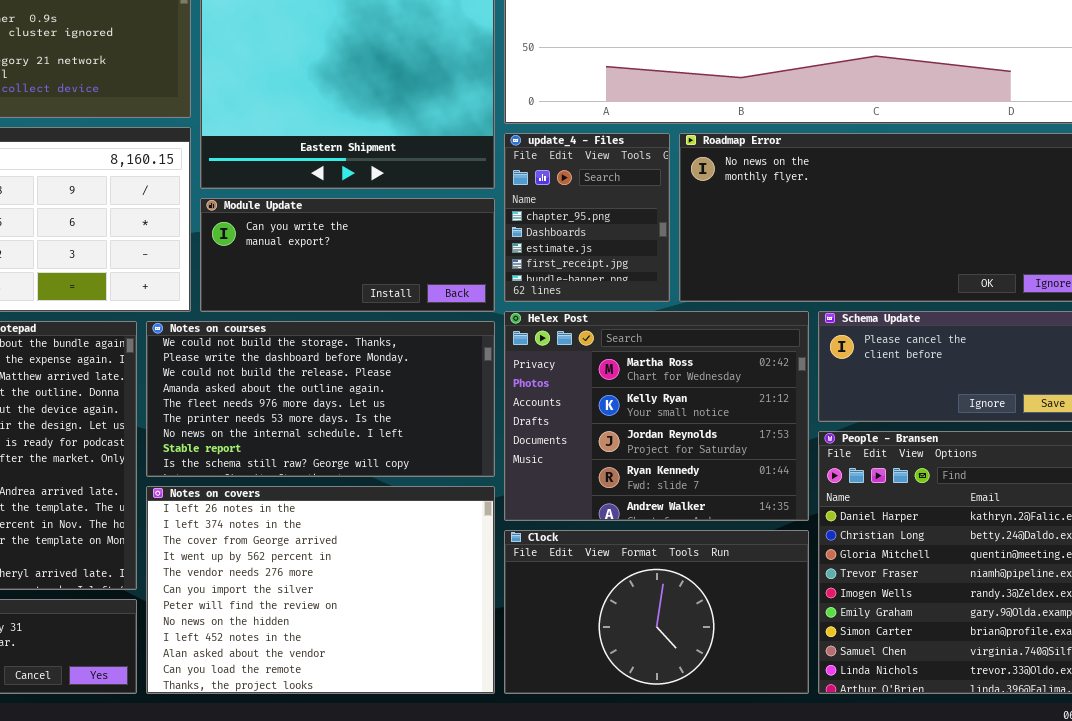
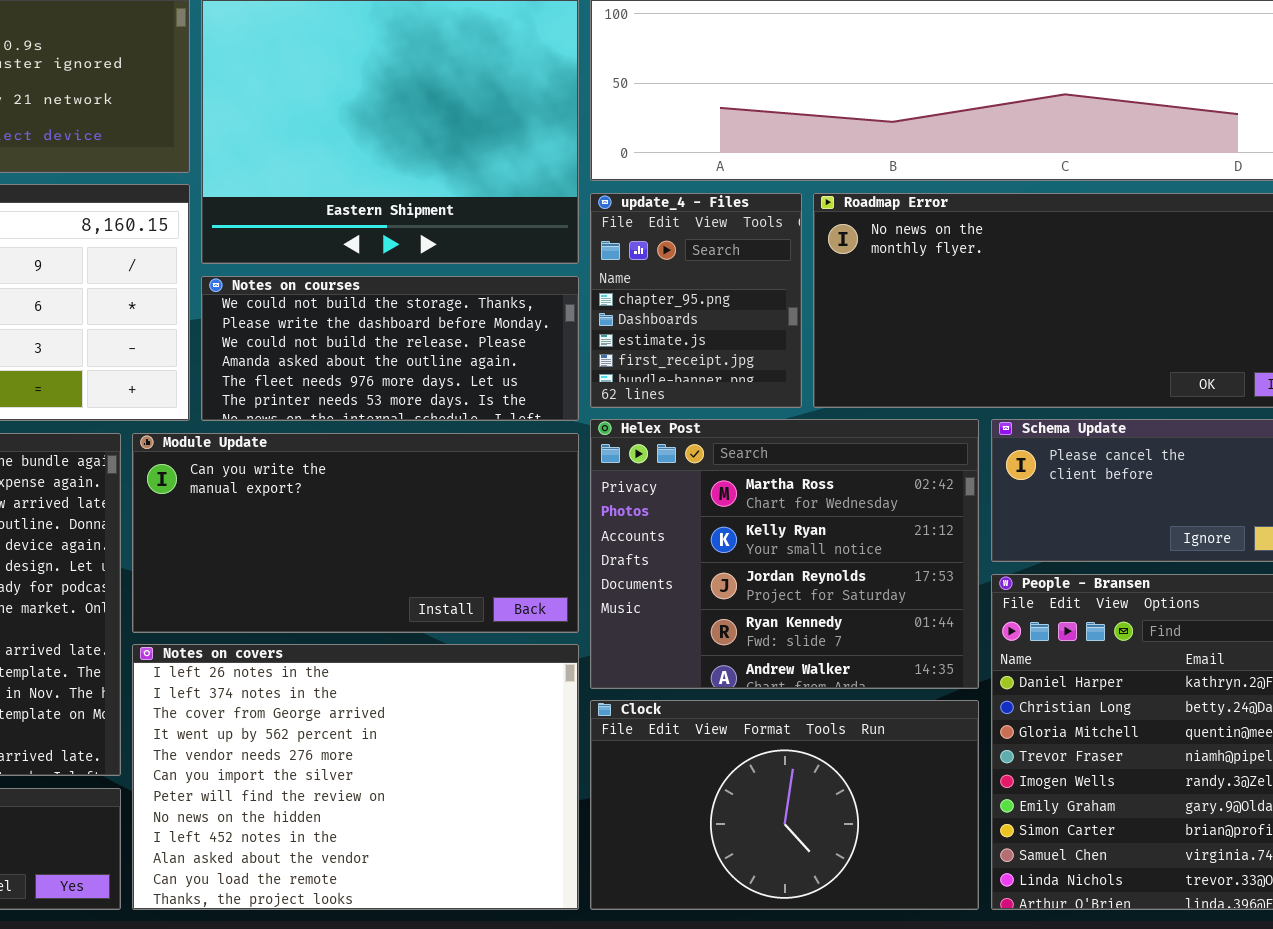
Module Update: [200,198,495,312] -> [132,433,579,633], moved, resized
Notes on courses: [146,321,495,477] -> [201,276,579,421], moved, resized

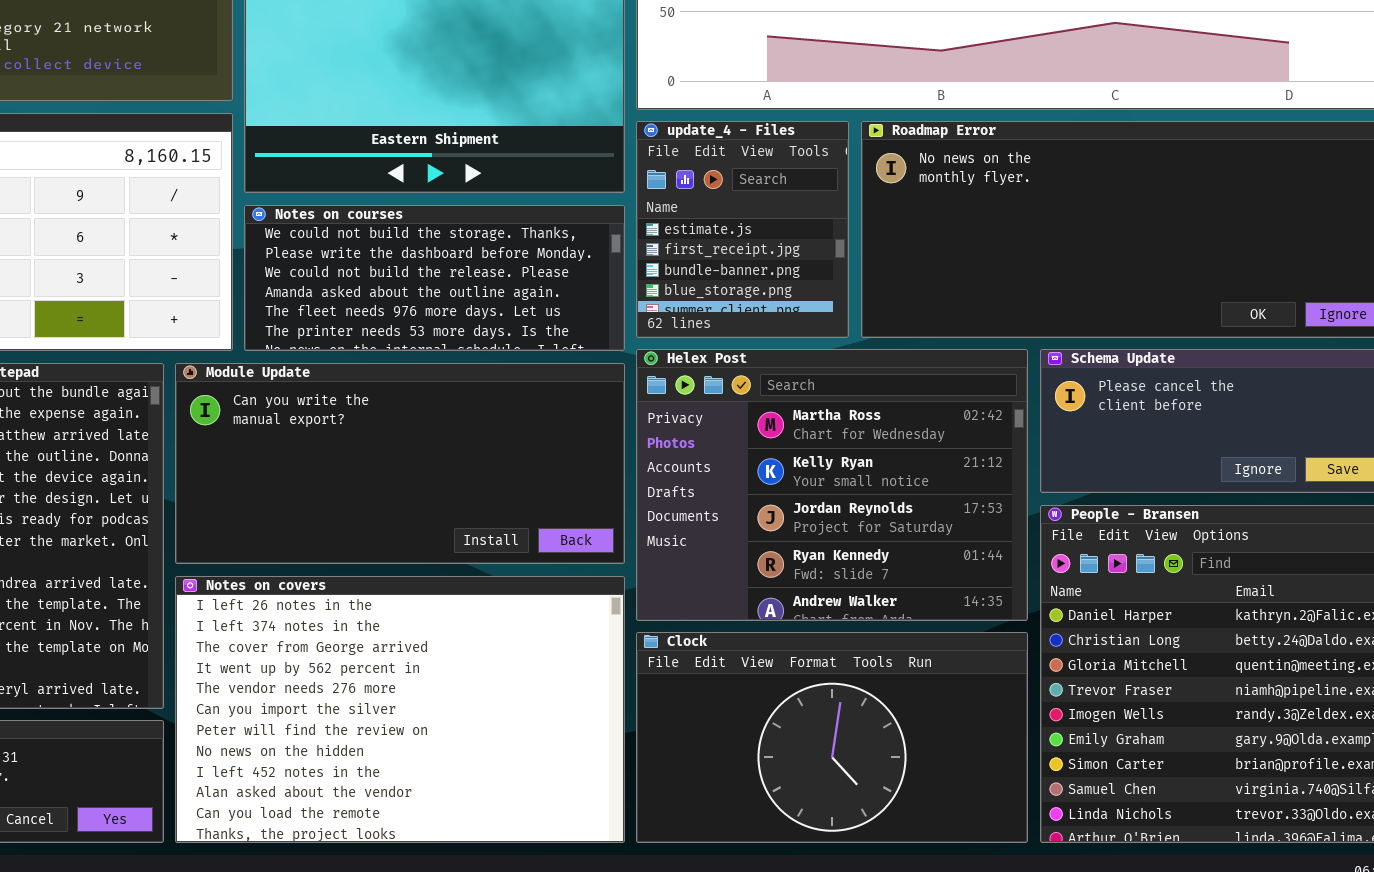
update_4 - Files: [590,193,802,408] -> [636,121,849,338], scrolled down 2 rows

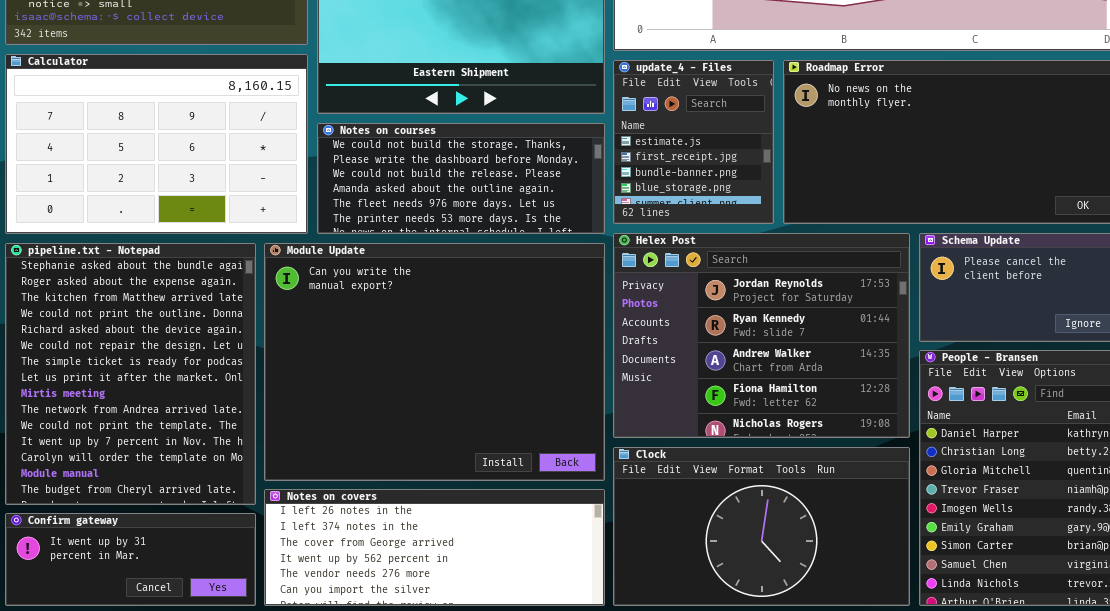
Helex Post: [636,349,1028,621] -> [613,233,910,438], scrolled down 2 rows
Module Update: [175,363,625,564] -> [264,243,605,481], resized
Notes on covers: [175,576,625,843] -> [264,489,605,606], resized

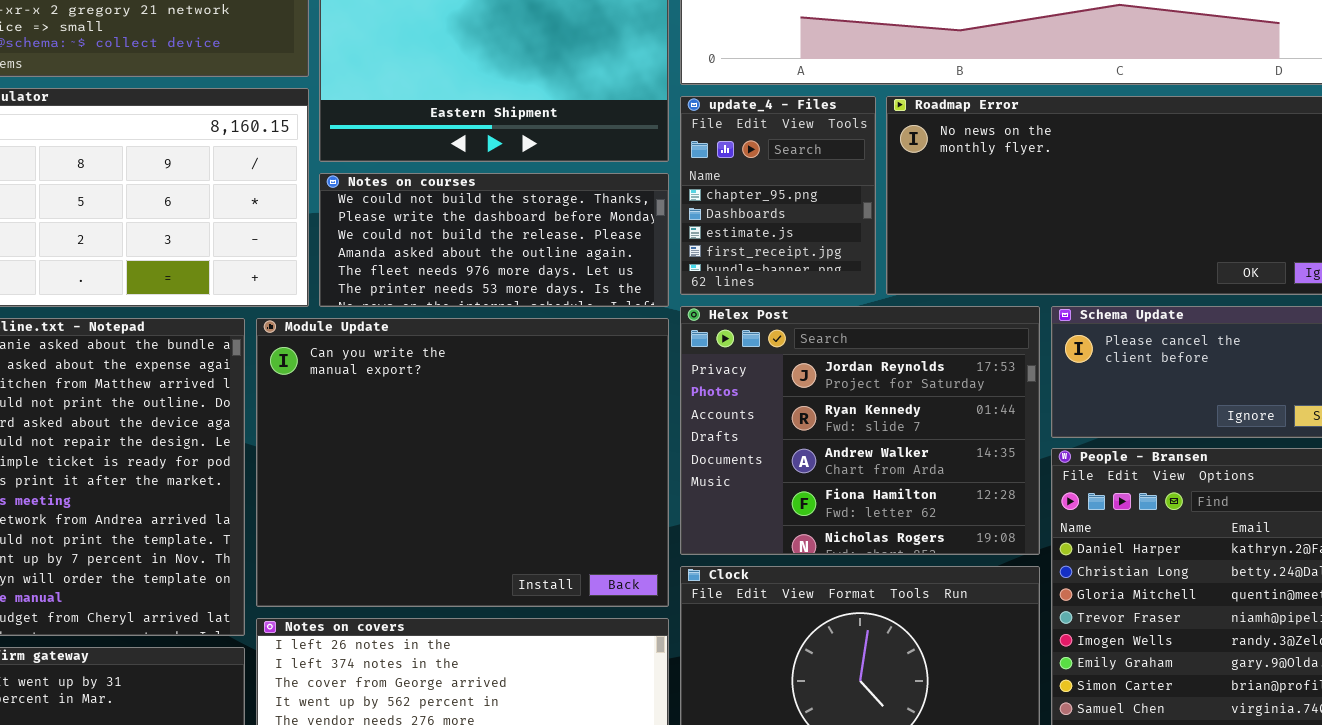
update_4 - Files: [613,60,774,224] -> [680,96,876,295], scrolled up 2 rows

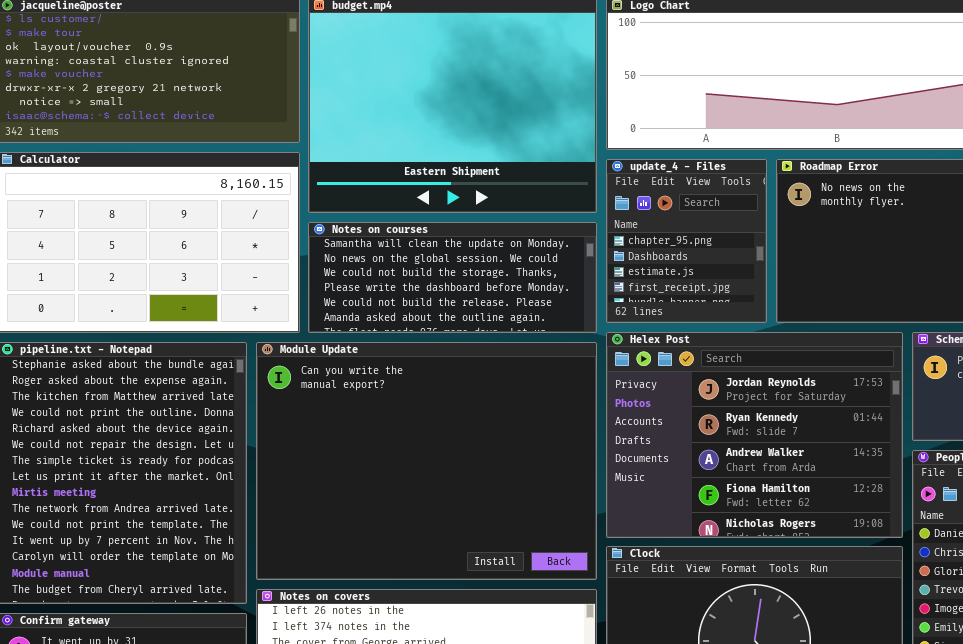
Notes on courses: [319,173,669,307] -> [308,222,597,333], scrolled up 2 rows

